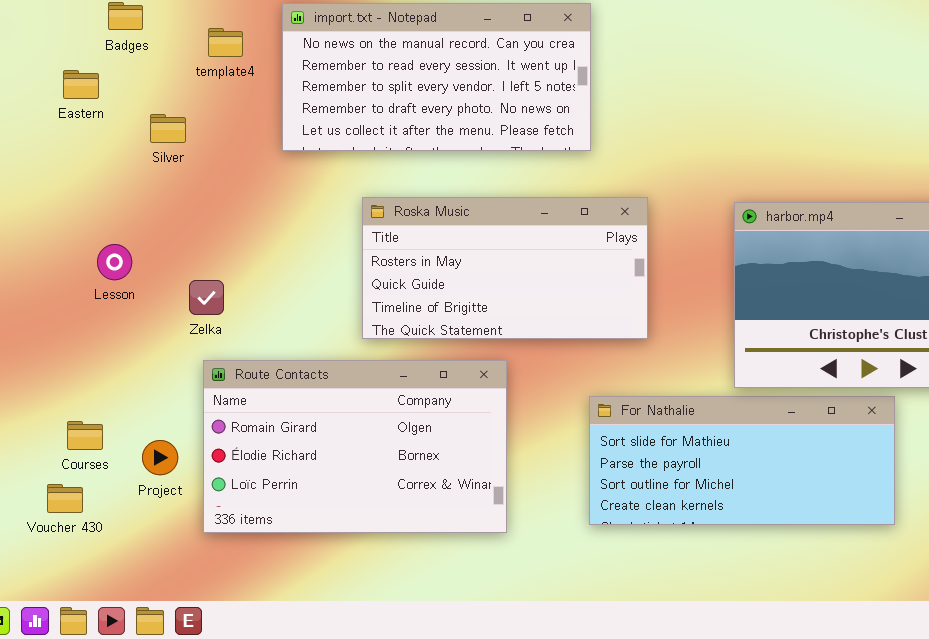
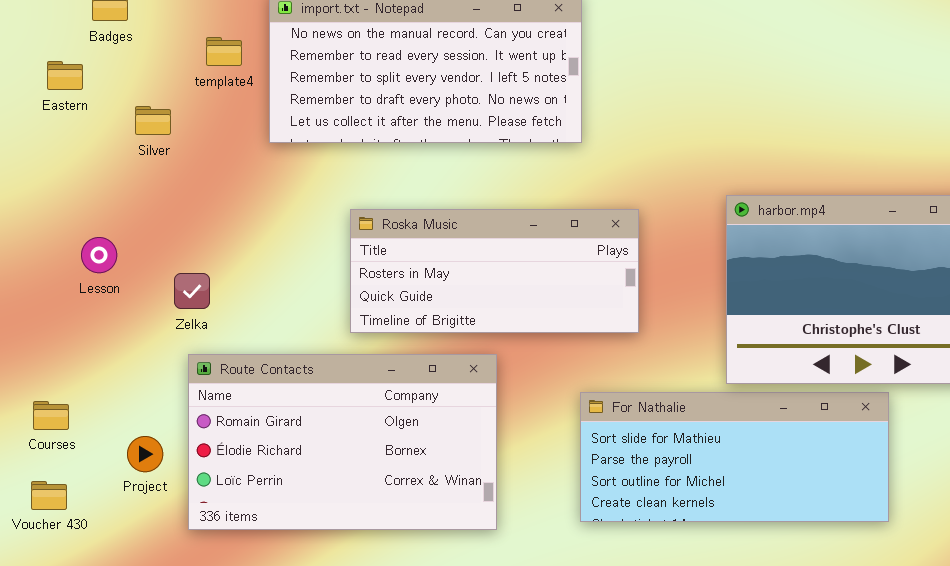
template4: [208,28,243,57] -> [206,37,242,66], moved
Roska Music: [362,197,648,339] -> [350,209,639,333], resized
Courses: [67,421,103,450] -> [33,401,69,430], moved

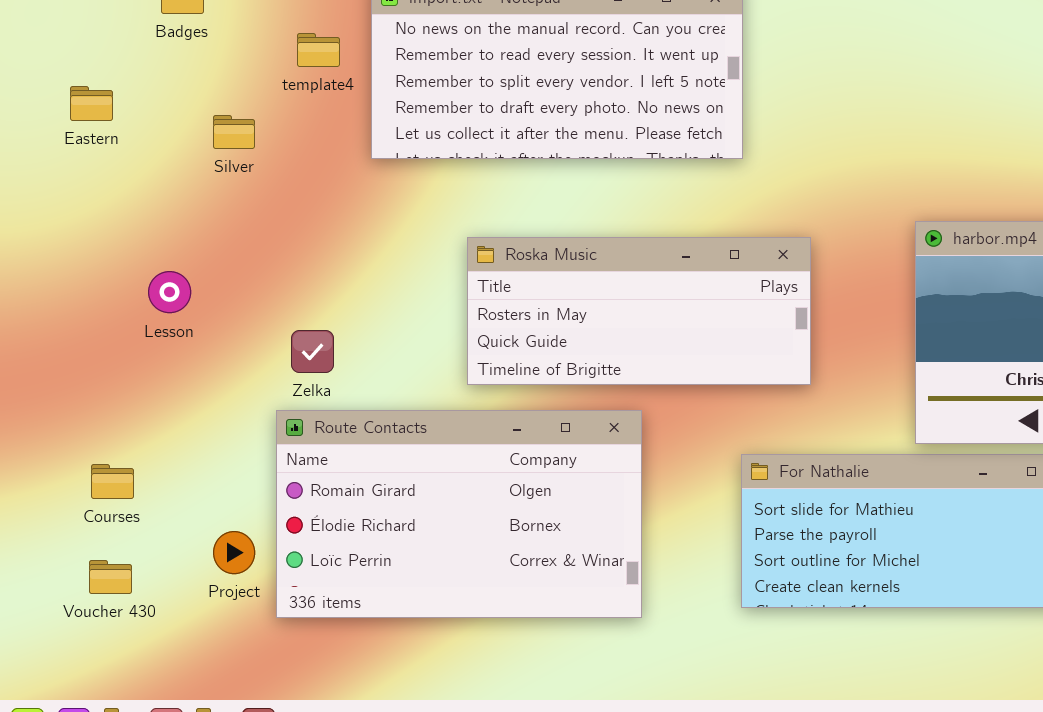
Eastern: [47,61,83,90] -> [70,86,113,121], moved
Zelka: [174,273,210,309] -> [291,330,334,373], moved
Project: [127,436,163,472] -> [213,531,255,574], moved

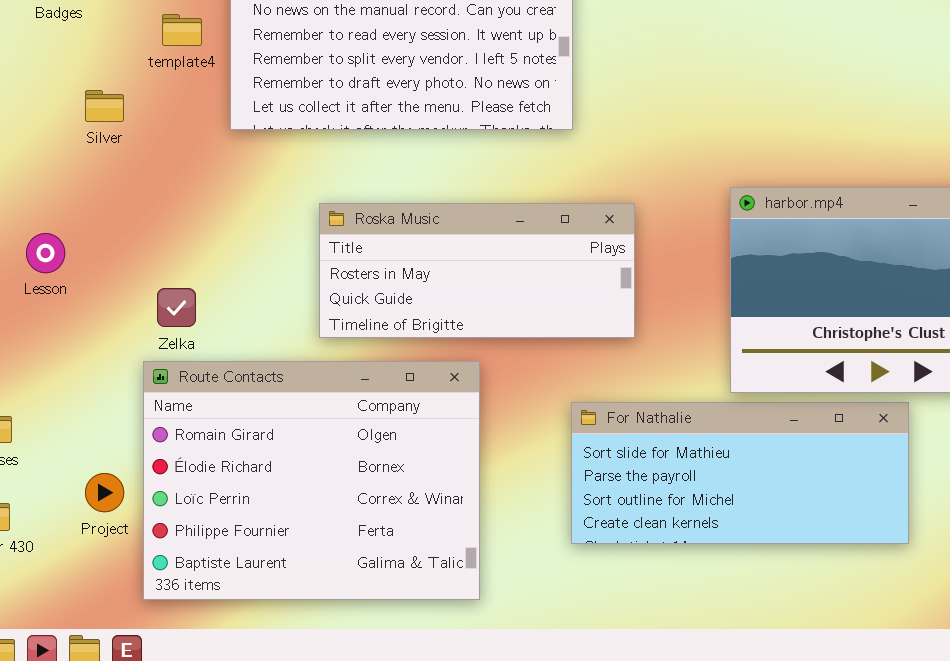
Route Contacts: [276,410,642,618] -> [143,361,480,600], resized

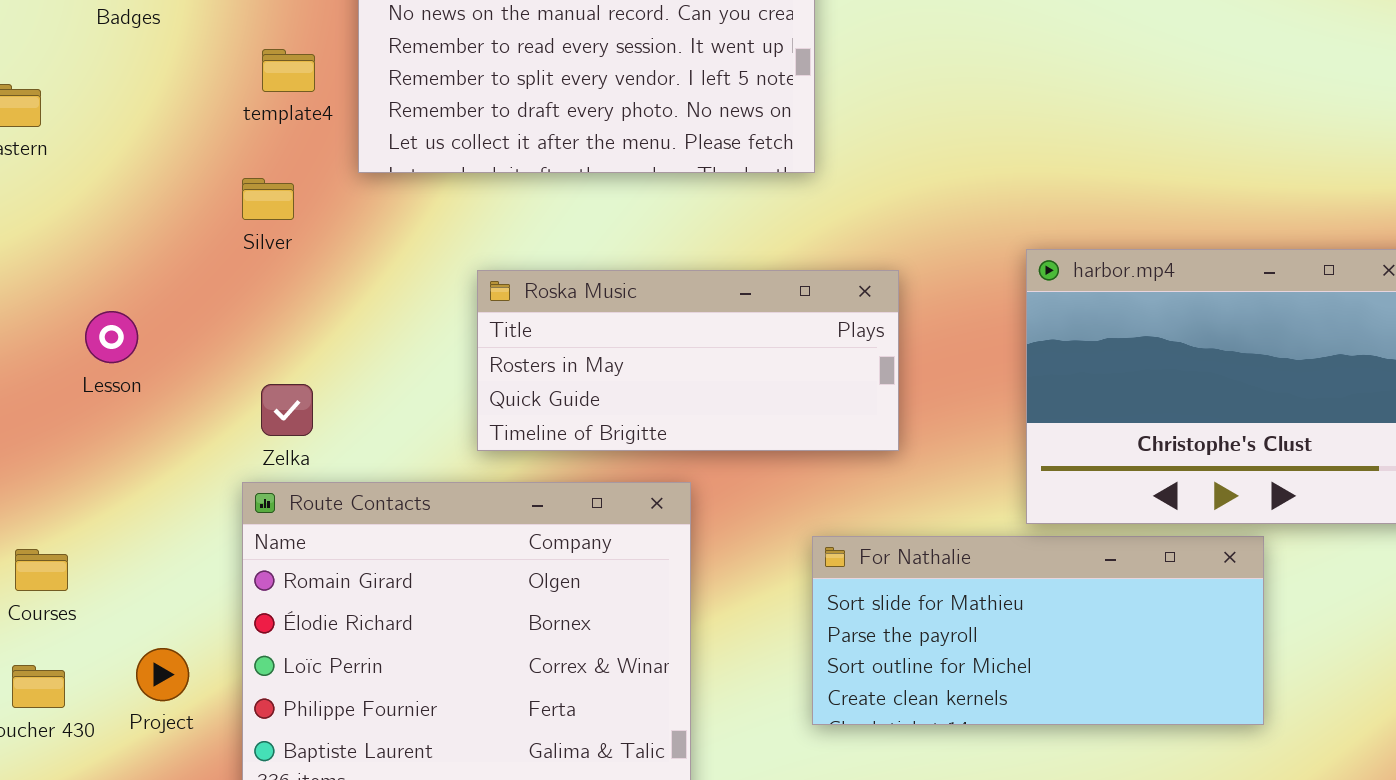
template4: [162,14,202,46] -> [262,49,315,92], moved
Silver: [85,90,124,122] -> [242,178,294,220], moved
Project: [85,473,124,512] -> [136,648,189,701], moved

